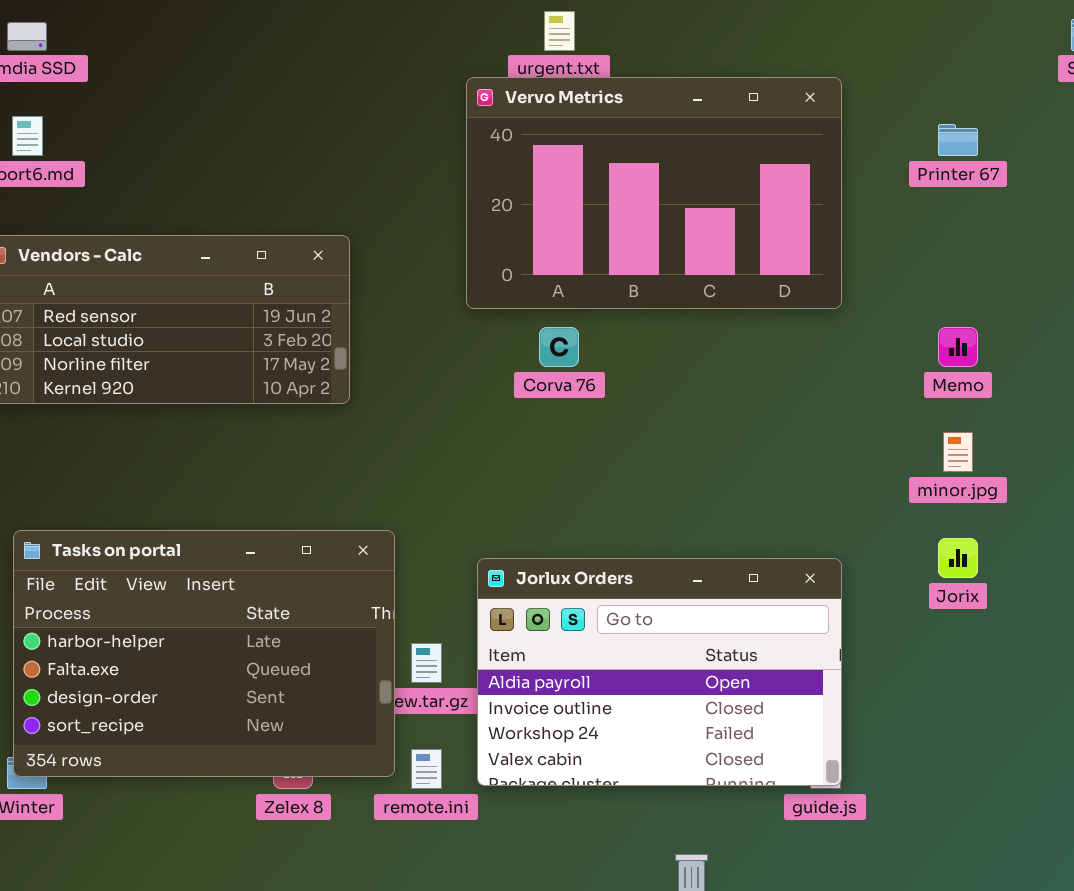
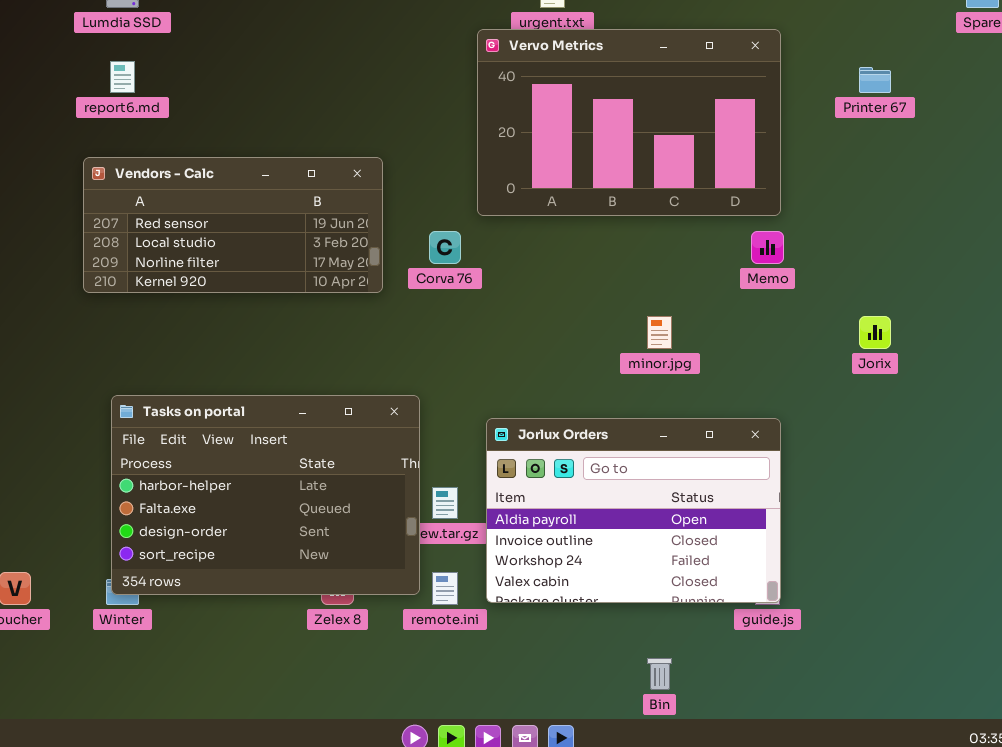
Corva 76: [539,327,579,367] -> [429,231,461,264], moved
Memo: [938,327,978,367] -> [751,231,784,264], moved
minor.jpg: [943,432,973,472] -> [647,316,672,349], moved
Jorix: [938,538,978,578] -> [859,316,891,349], moved

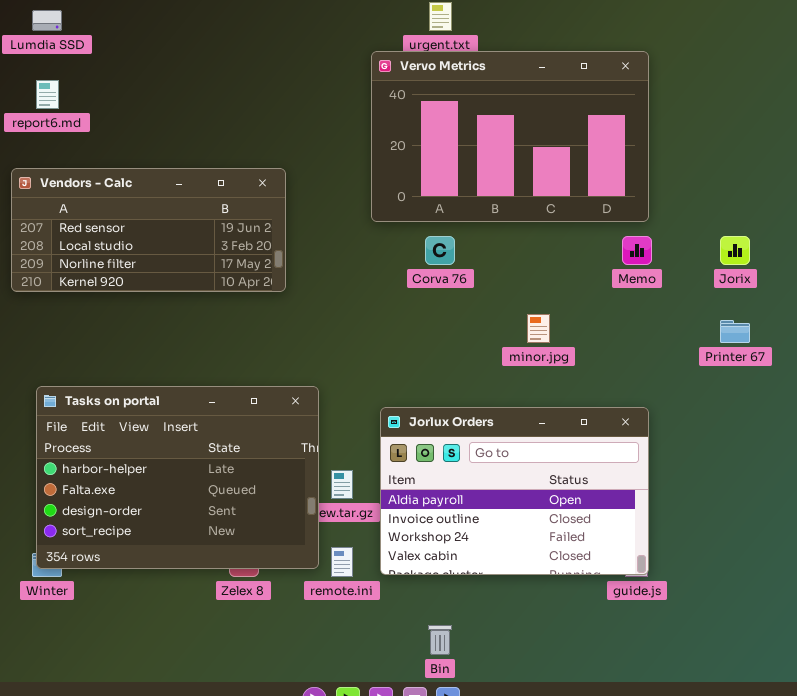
Printer 67: [859,67,891,93] -> [720,320,750,343], moved
Corva 76: [429,231,461,264] -> [425,236,455,265], moved
Jorix: [859,316,891,349] -> [720,236,750,265], moved
Bin: [647,658,672,690] -> [428,625,452,655], moved

